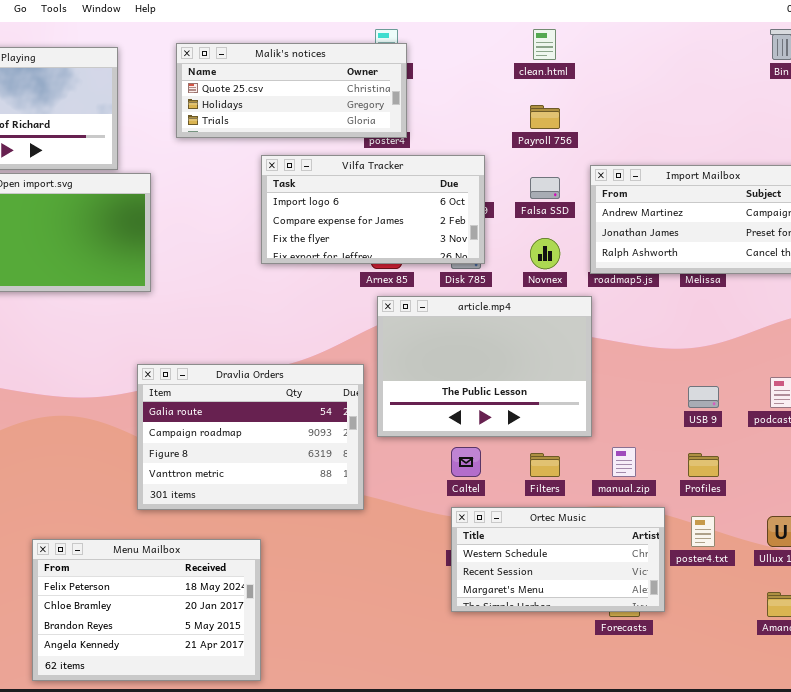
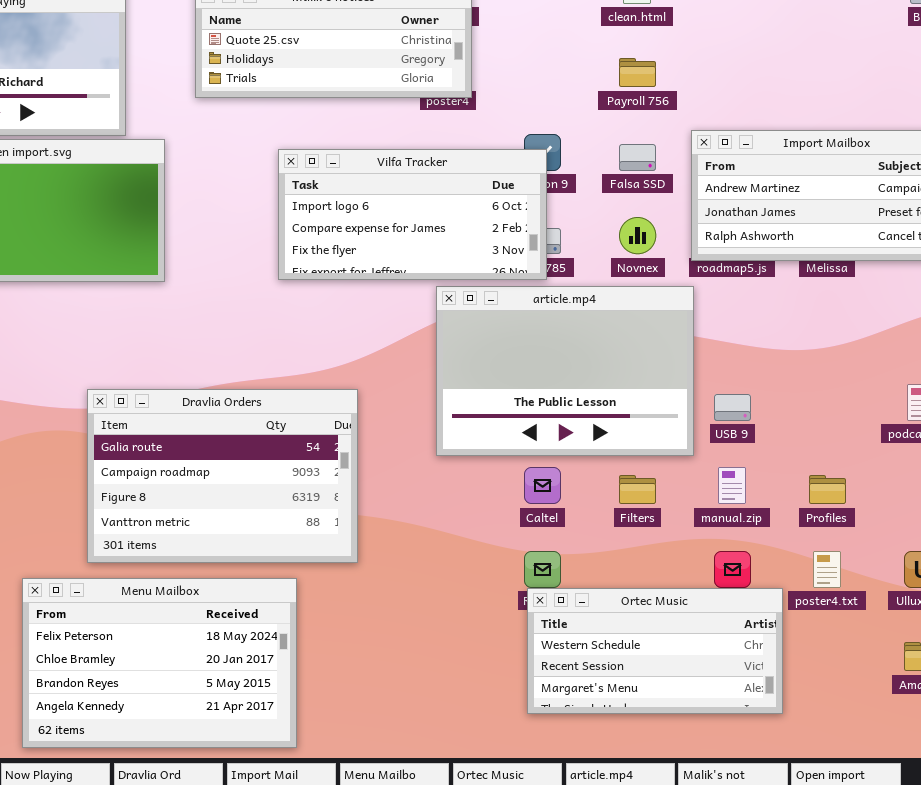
Vilfa Tracker: [261,155,485,264] -> [278,149,547,280], moved
Dravlia Orders: [137,364,364,510] -> [87,389,358,563], moved
USB 9: [688,386,719,408] -> [714,394,751,421], moved
Ortec Music: [451,507,665,612] -> [527,588,783,714], moved

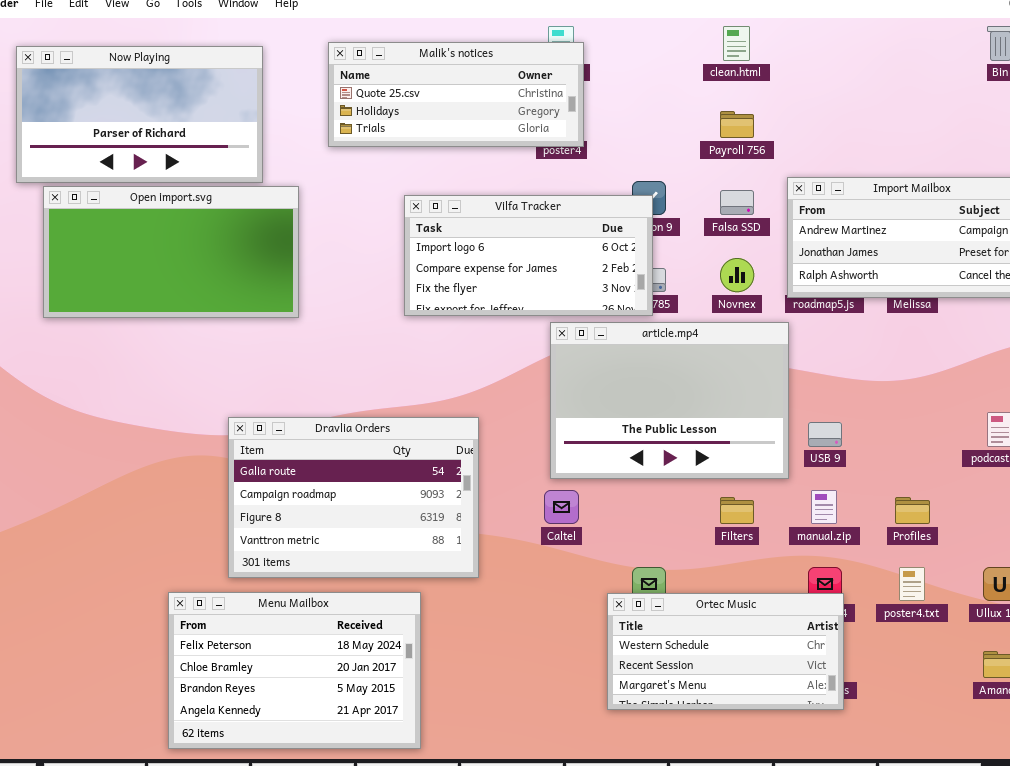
Caltel: [524,467,561,504] -> [544,490,579,524], moved
Ortec Music: [527,588,783,714] -> [607,593,844,710], moved

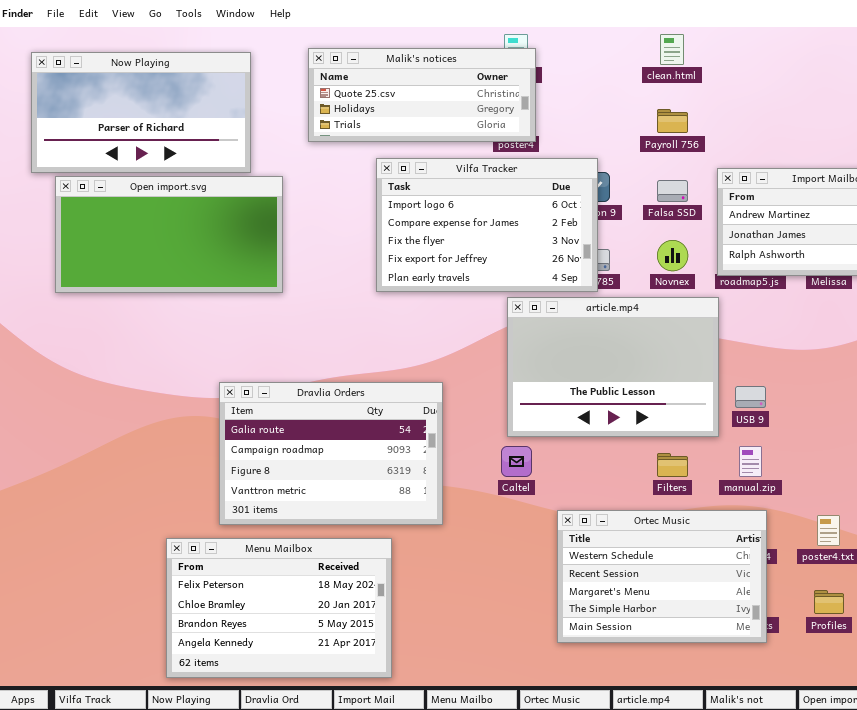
Vilfa Tracker: [404,195,653,316] -> [376,158,598,292], resized
Profiles: [895,497,930,524] -> [814,590,844,614], moved
Ortec Music: [607,593,844,710] -> [557,510,767,643], resized

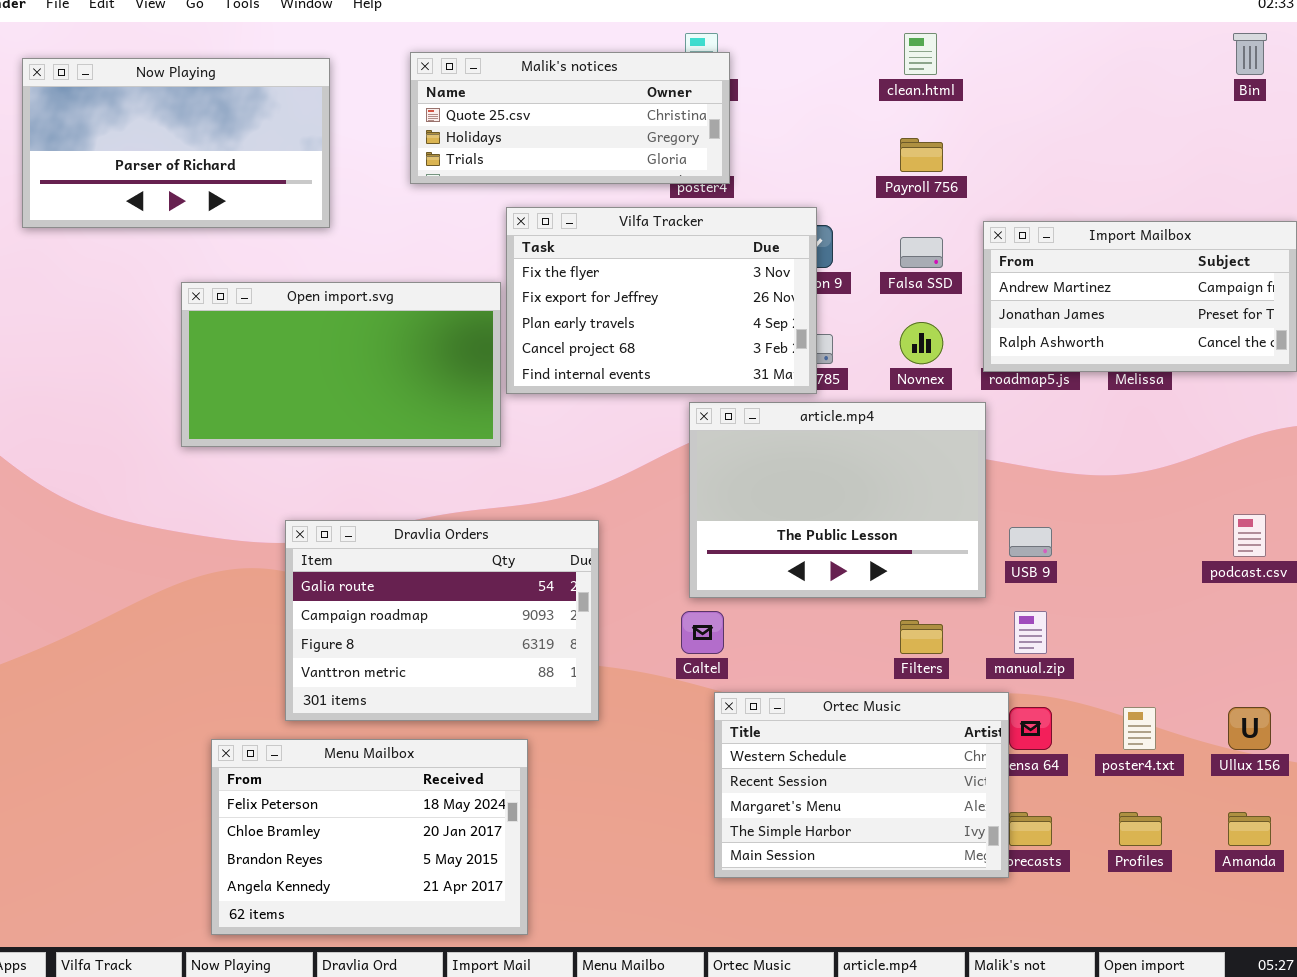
Vilfa Tracker: [376,158,598,292] -> [506,207,817,394], scrolled down 2 rows
Open import.svg: [55,176,283,293] -> [181,282,501,447], moved
Ortec Music: [557,510,767,643] -> [714,692,1009,878], moved

